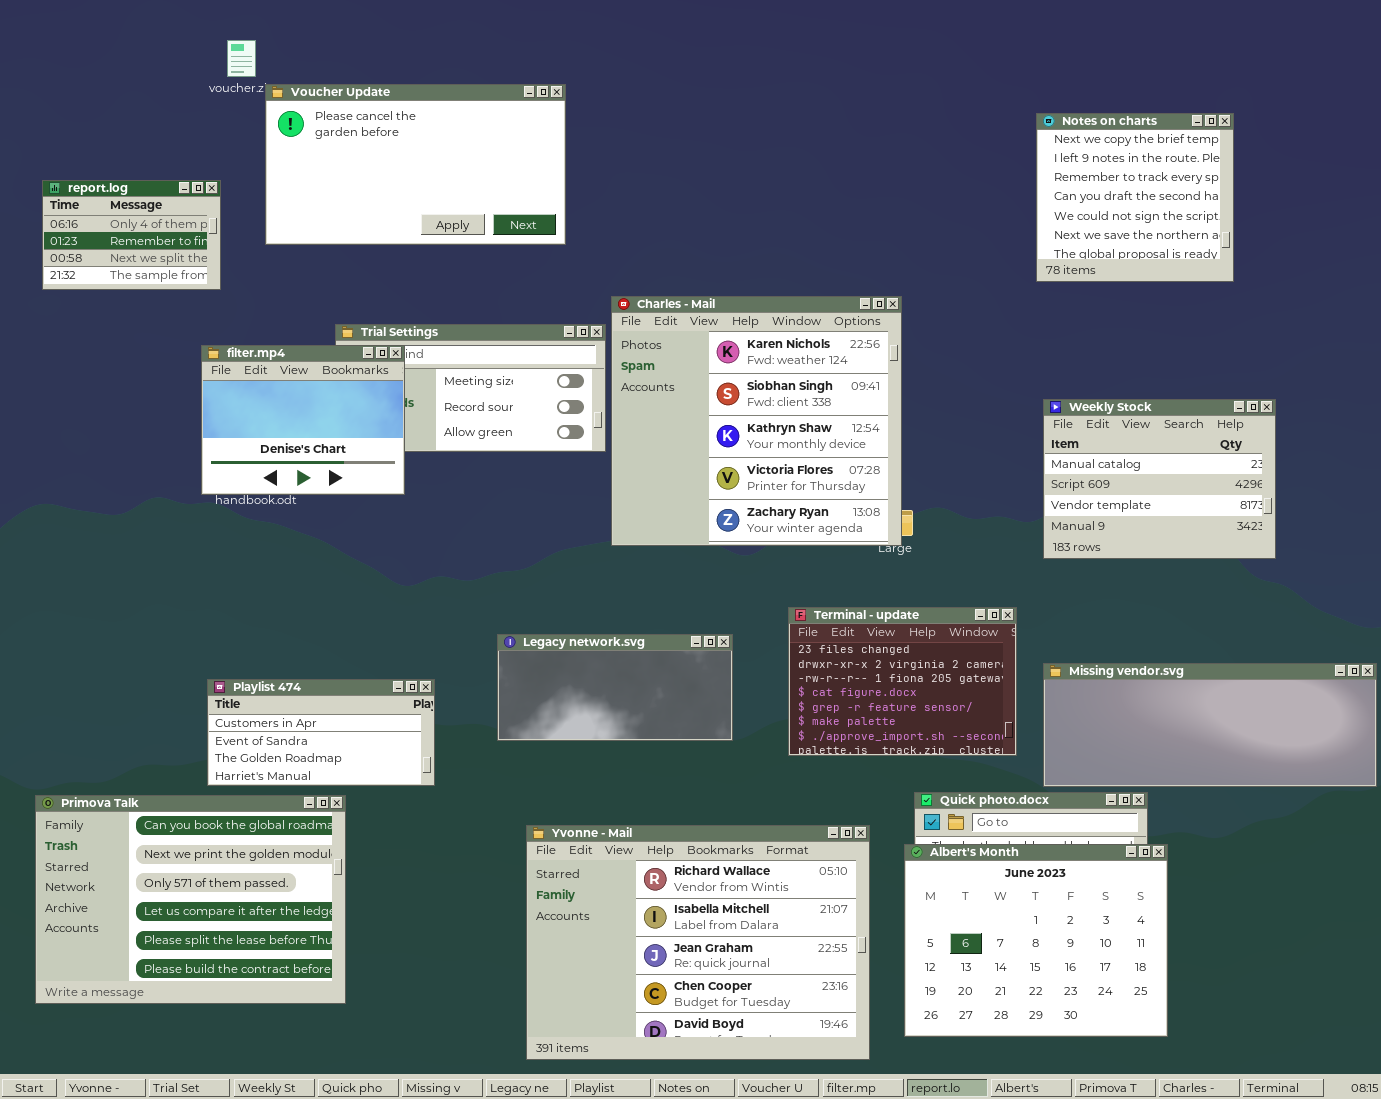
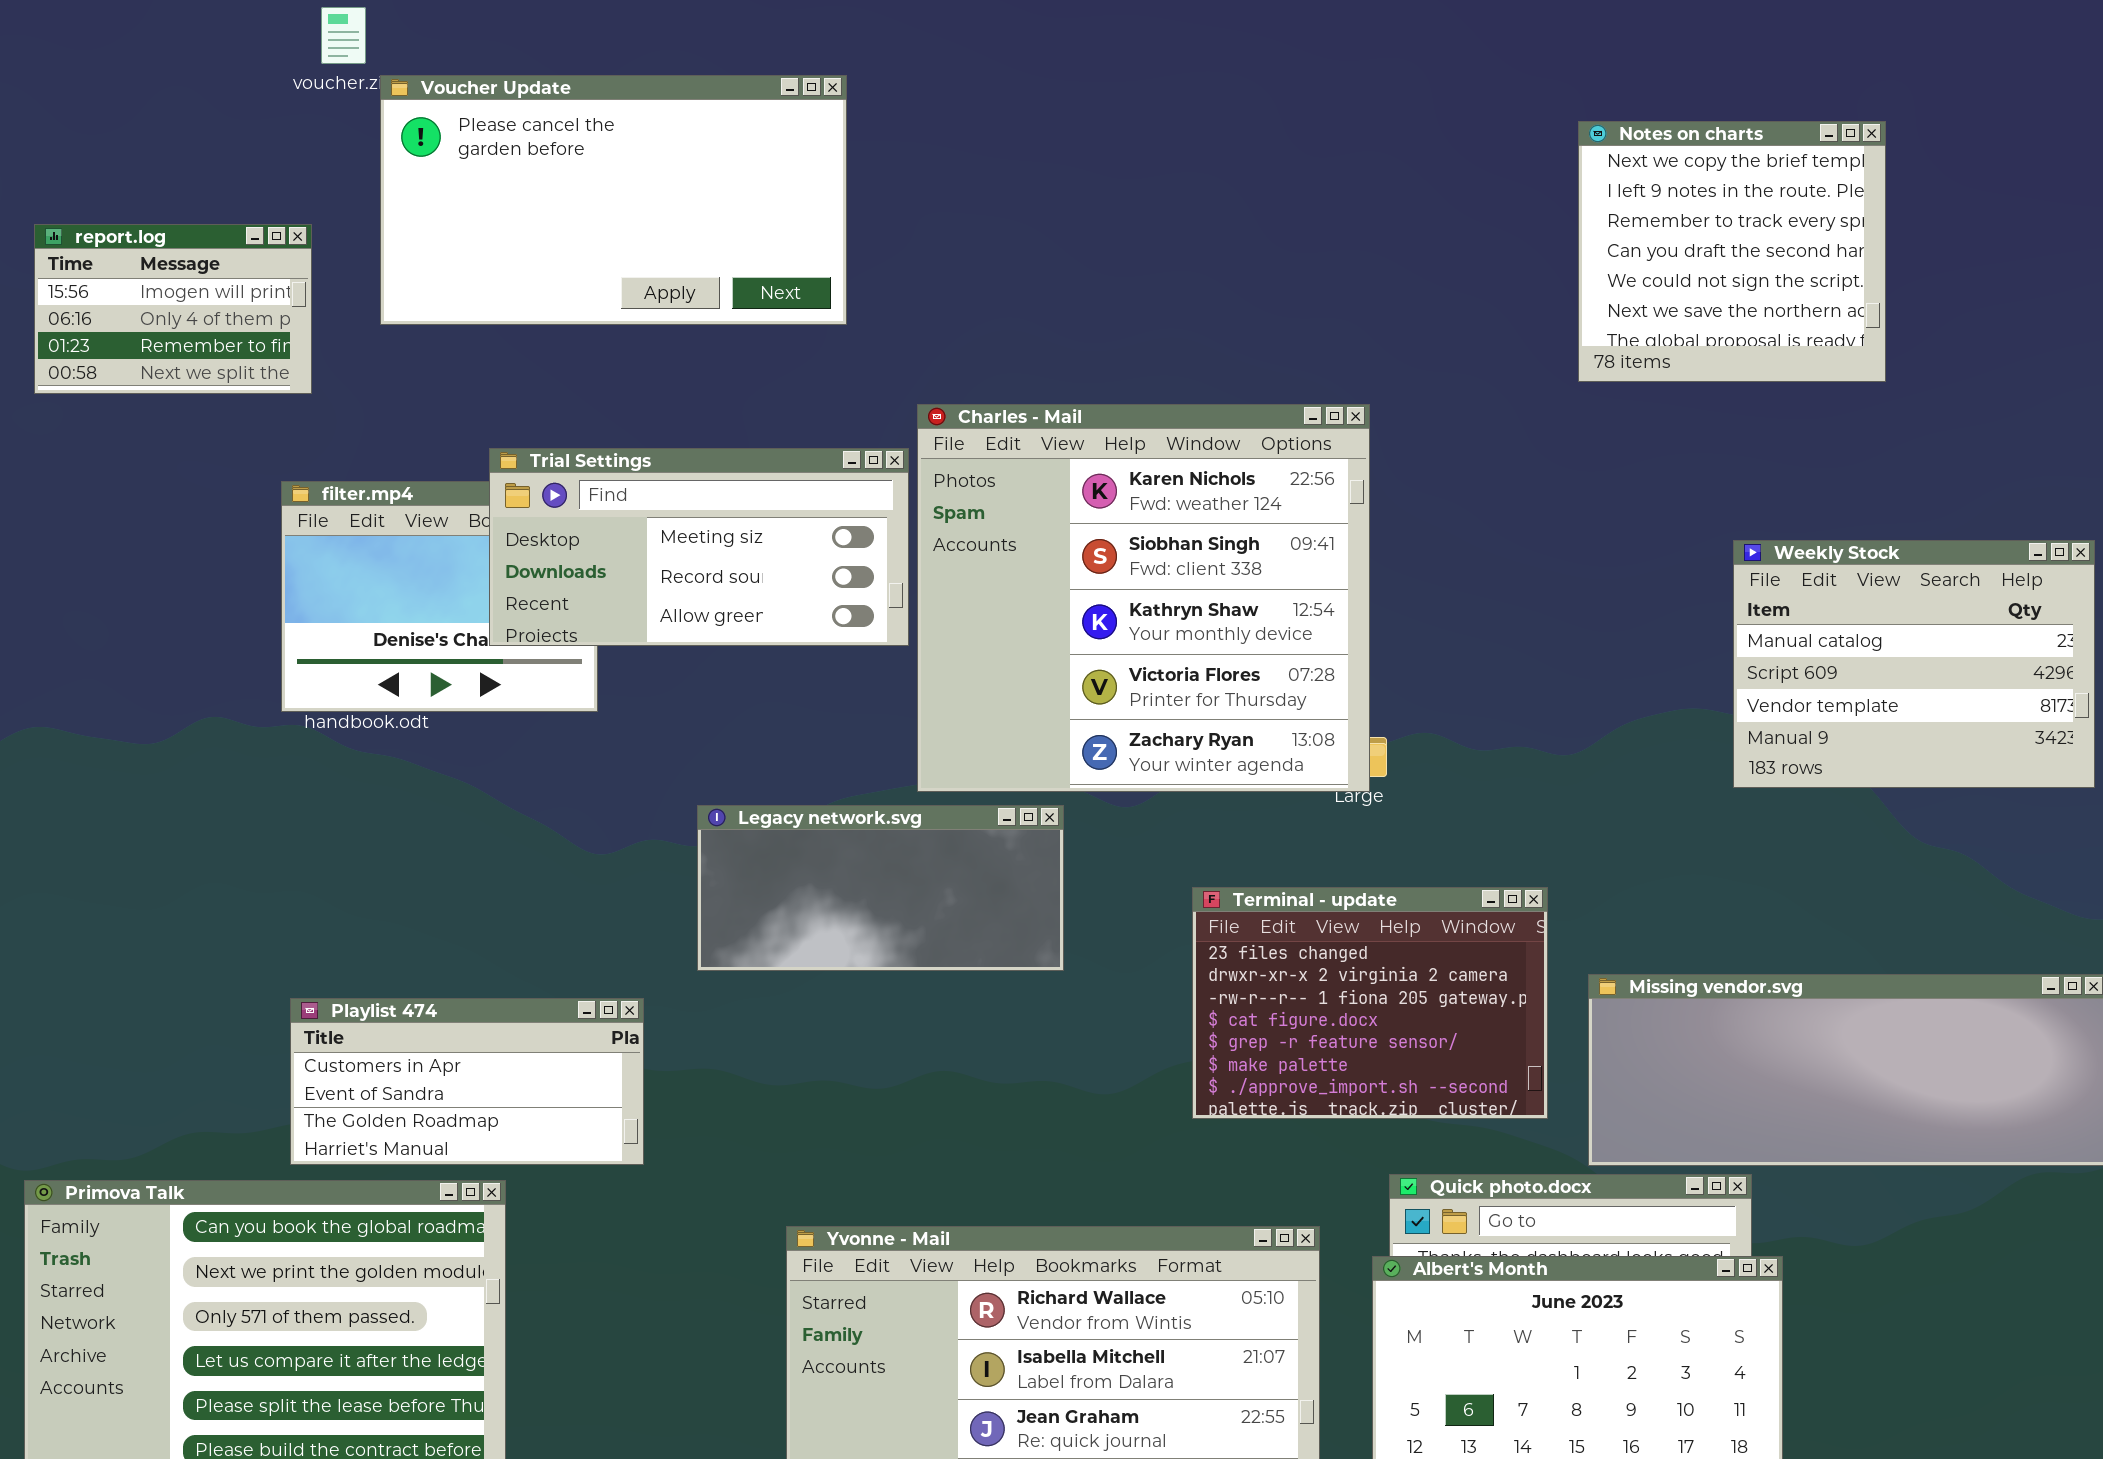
report.log: [42,180,221,290] -> [34,224,312,394], scrolled up 1 row
Trial Settings: [335,324,606,452] -> [489,448,909,646], raised
Weekly Stock: [1043,399,1276,559] -> [1733,540,2095,788], moved
Legacy network.svg: [497,634,733,741] -> [697,805,1064,971], moved

